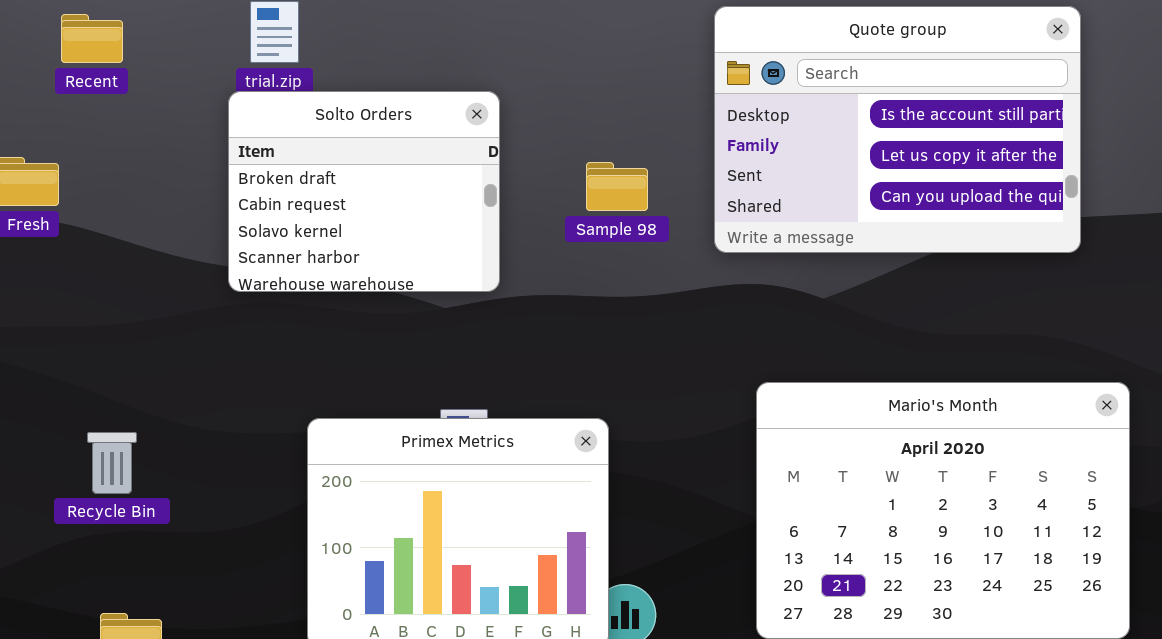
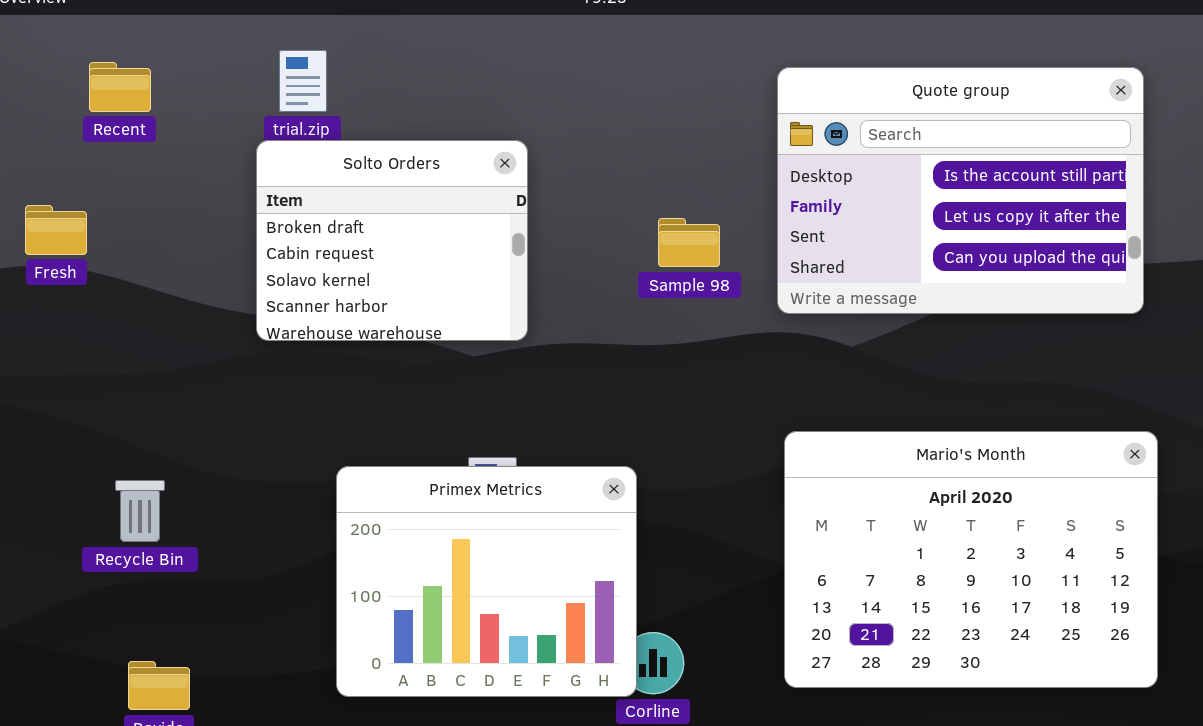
Quote group: [714,6,1081,253] -> [777,67,1144,314], moved
Sample 98: [586,162,648,211] -> [658,218,720,267], moved

